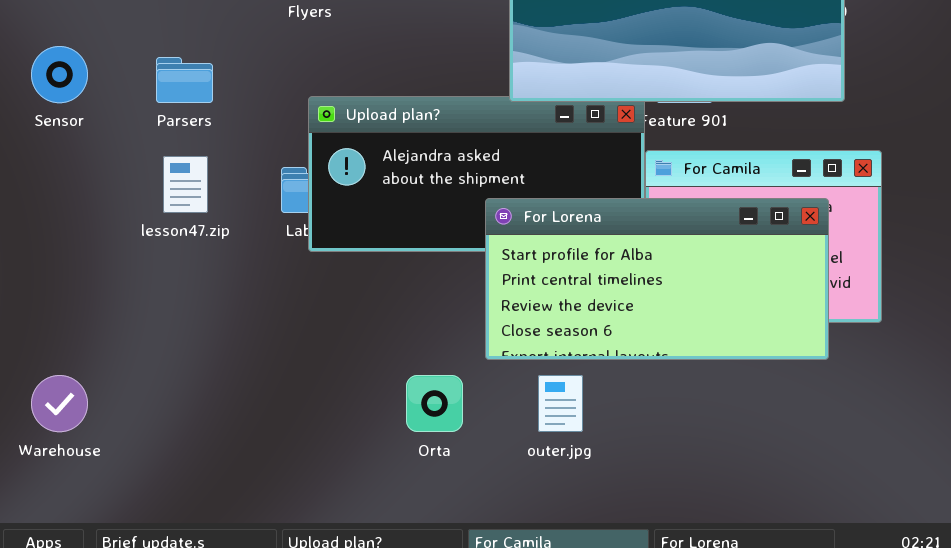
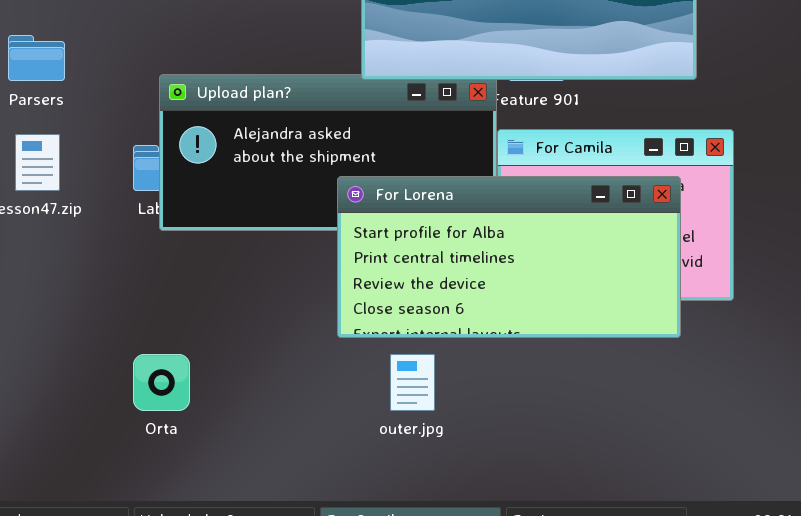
Orta: [406,375,463,432] -> [133,354,190,411], moved

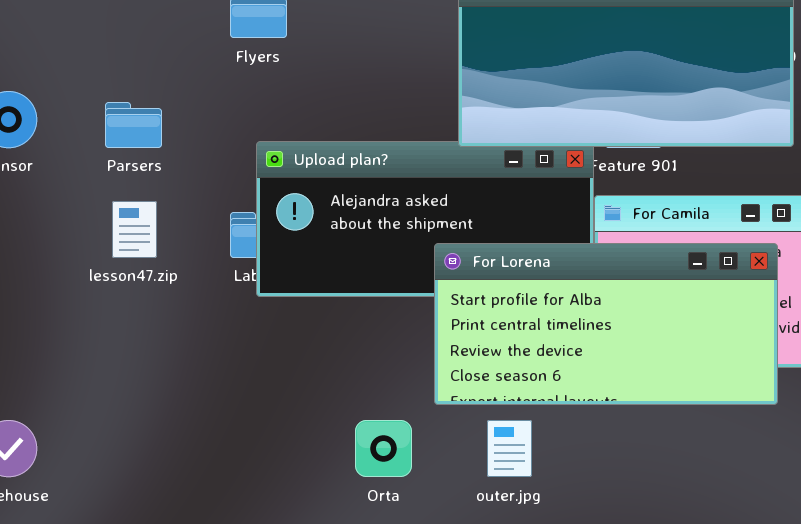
Orta: [133,354,190,411] -> [355,420,412,477], moved

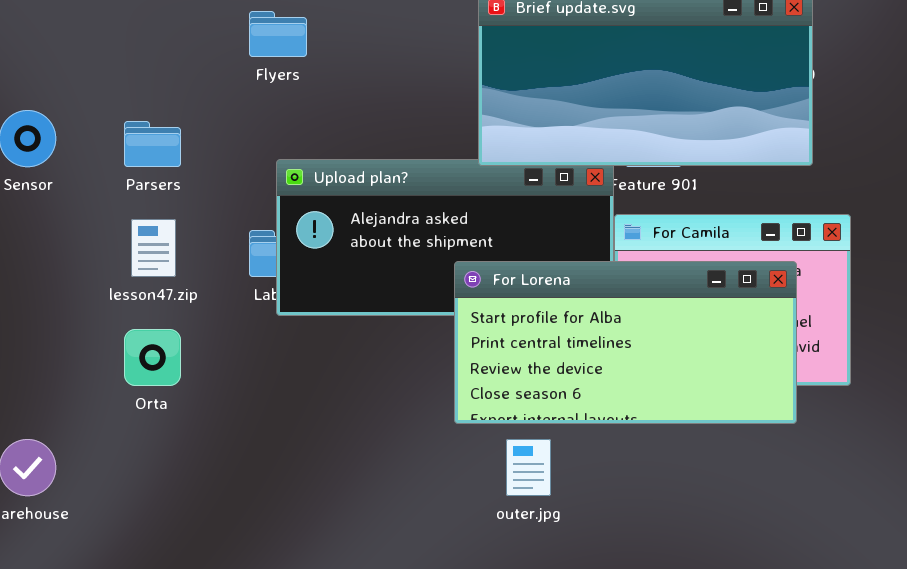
Orta: [355,420,412,477] -> [124,329,181,386], moved

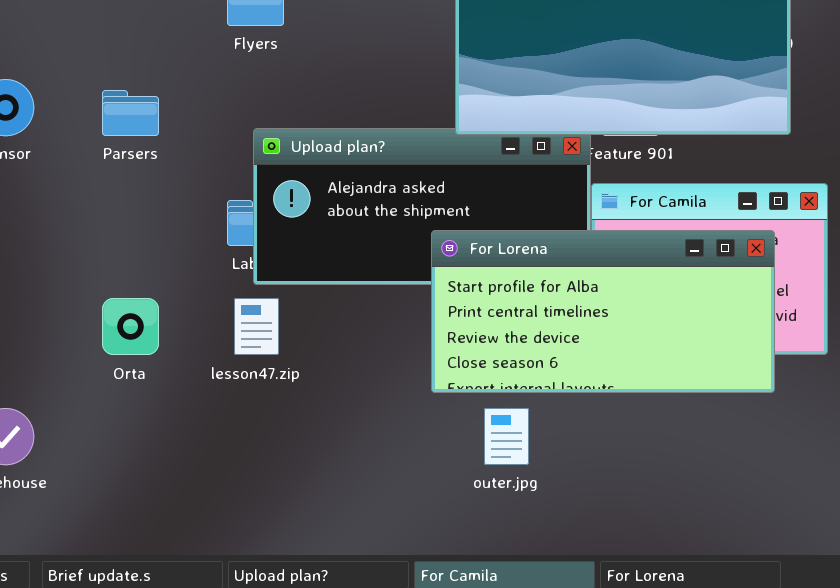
lesson47.zip: [131,219,176,277] -> [234,298,279,355], moved

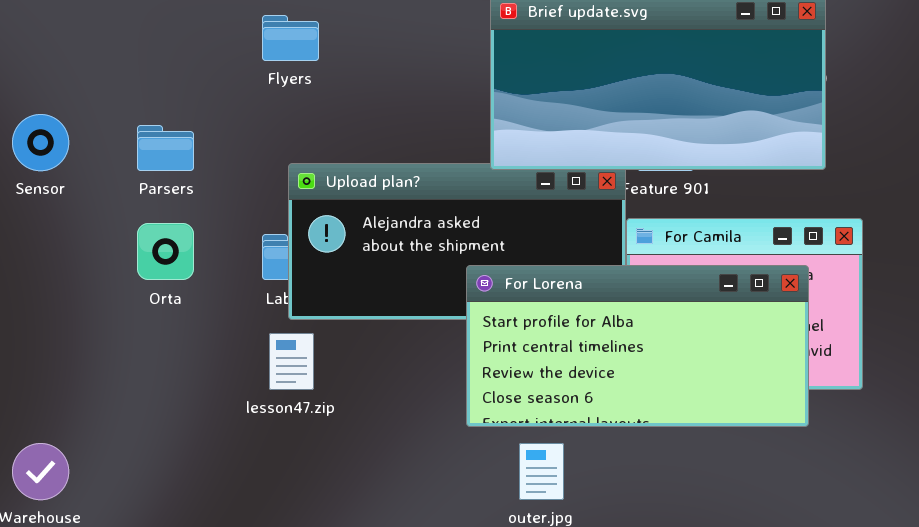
Orta: [102,298,159,355] -> [137,223,194,280], moved

